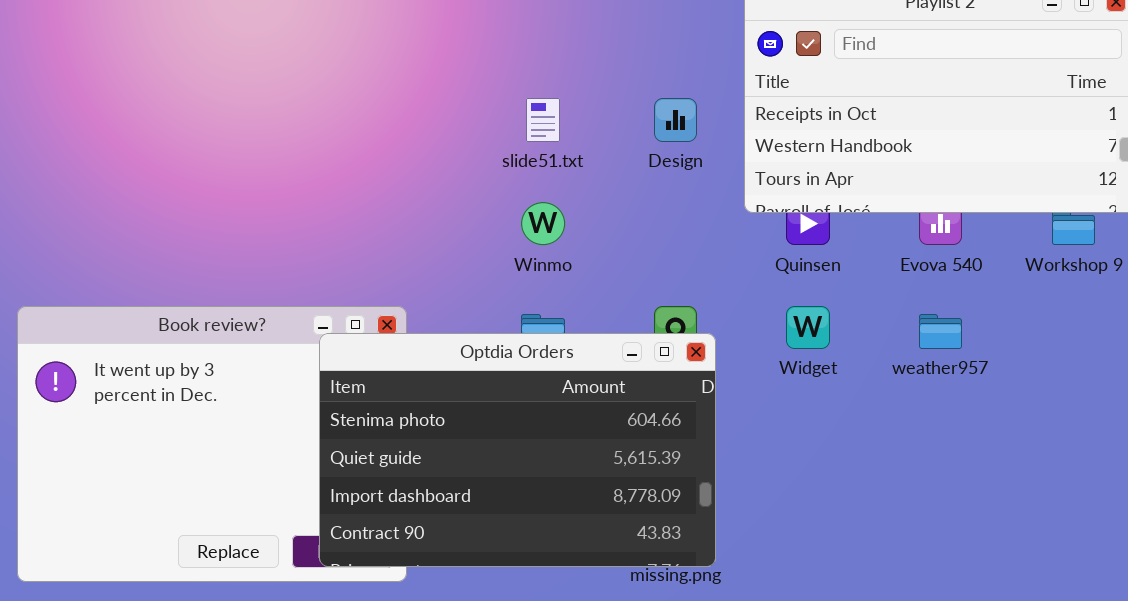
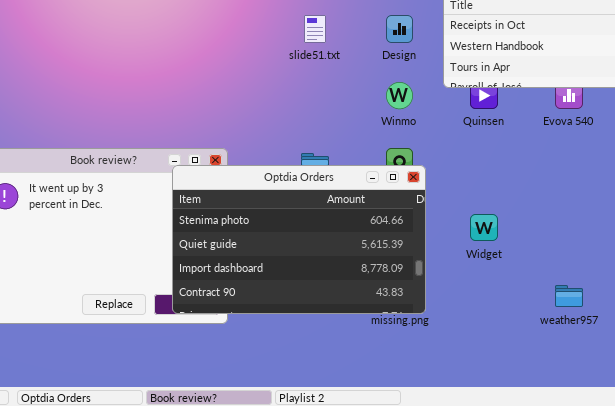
Winmo: [521,202,565,245] -> [386,82,413,109], moved
Widget: [786,306,830,349] -> [470,214,498,241], moved
weather957: [919,314,962,349] -> [555,285,583,307], moved

